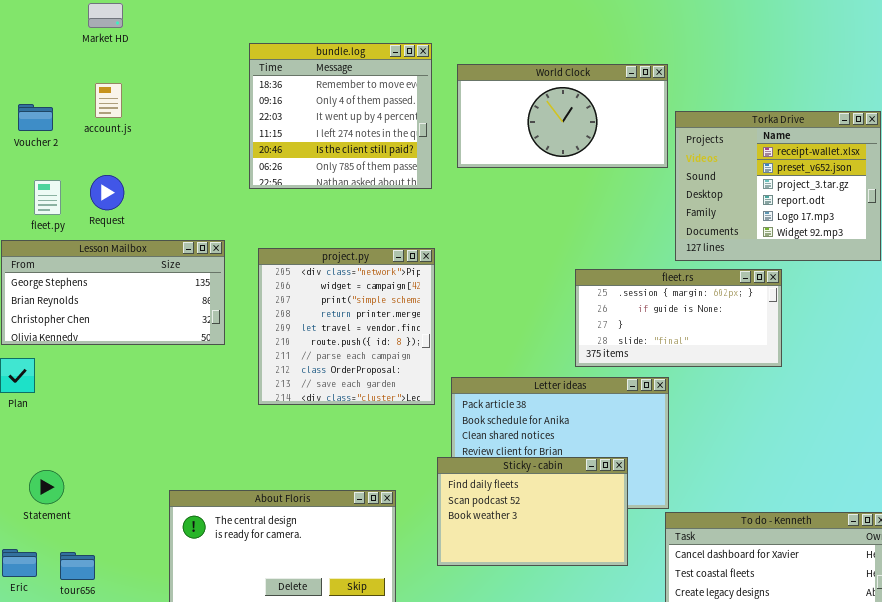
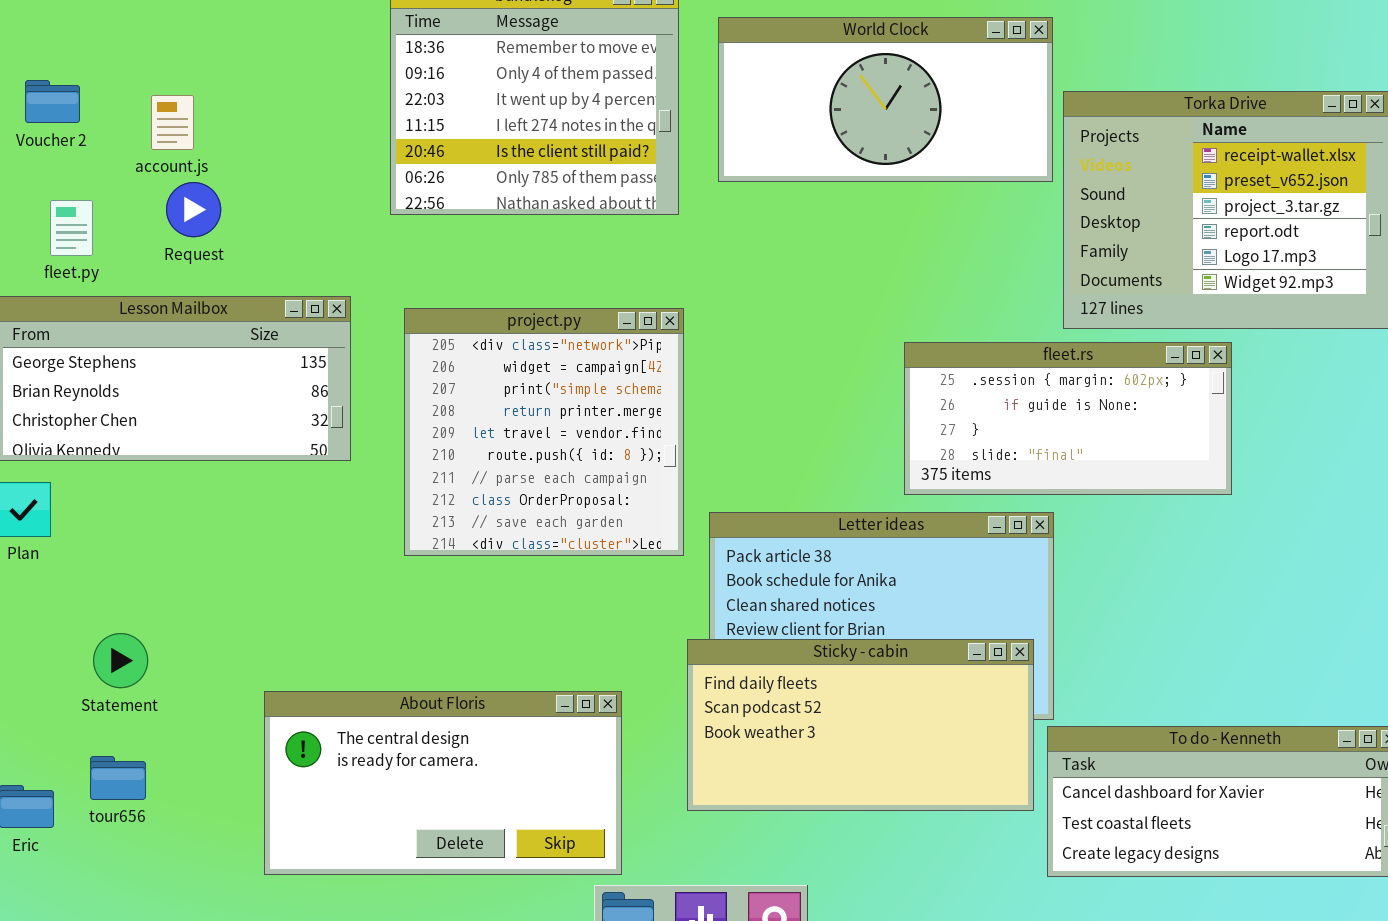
account.js: [95,83,122,118] -> [151,95,194,150], moved
Request: [90,175,124,210] -> [166,182,221,237], moved
Sticky - cabin: [437,457,628,566] -> [687,639,1034,811], resized
Statement: [29,470,64,504] -> [93,633,148,688], moved
tour656: [60,552,95,580] -> [90,756,146,800], moved

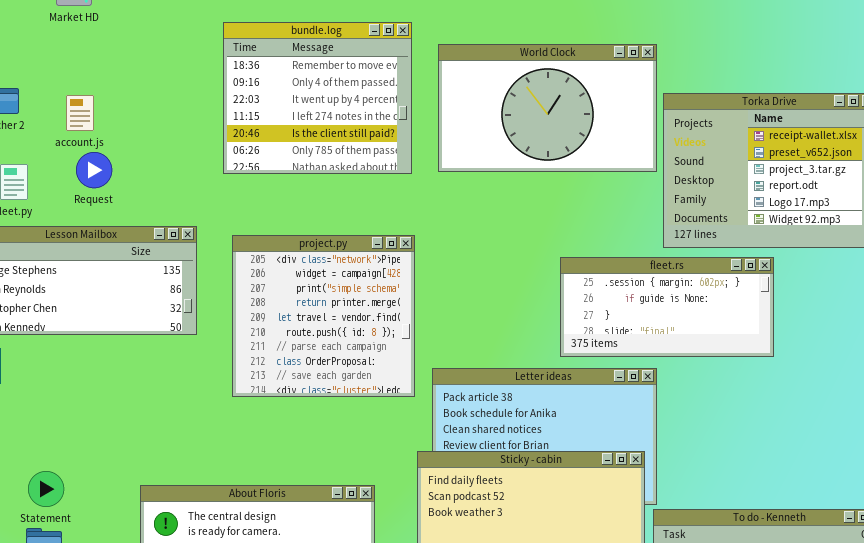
World Clock: [718,17,1053,182] -> [438,44,657,172], resized
Statement: [93,633,148,688] -> [28,471,64,507], moved

